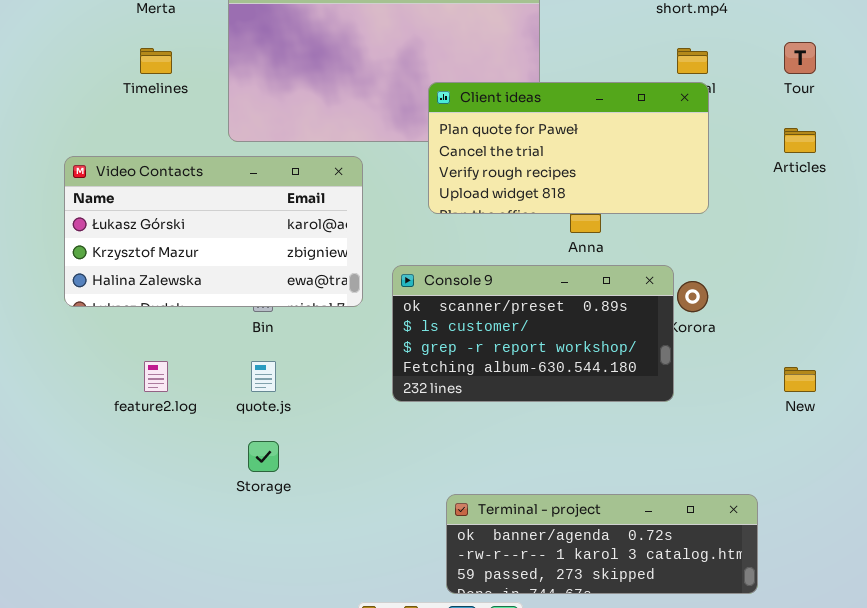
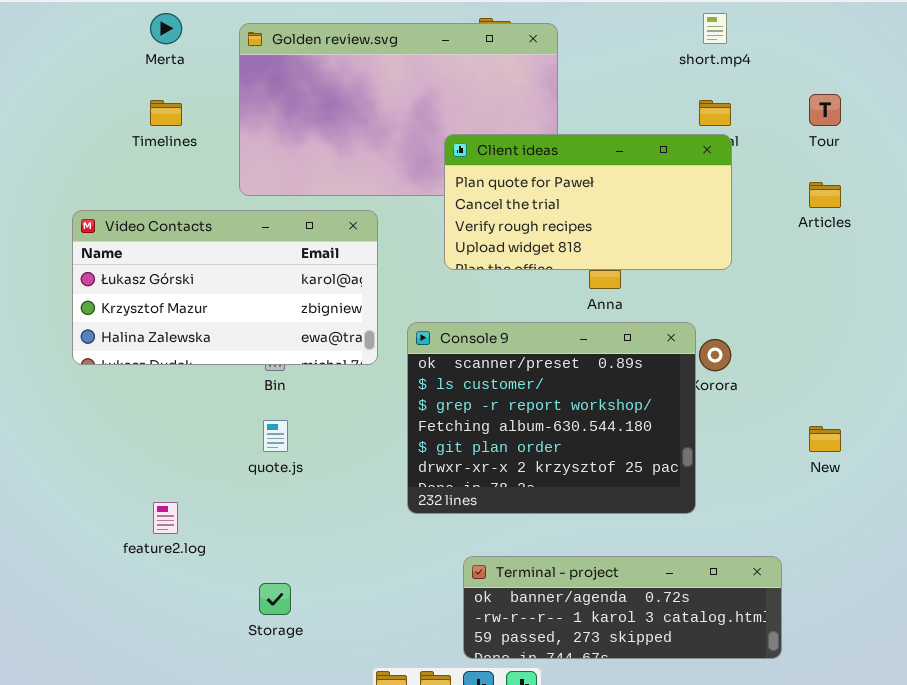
Console 9: [392,265,674,402] -> [407,322,696,514], resized
feature2.log: [144,361,168,392] -> [153,502,178,534], moved
Storage: [248,441,279,472] -> [259,583,291,615], moved

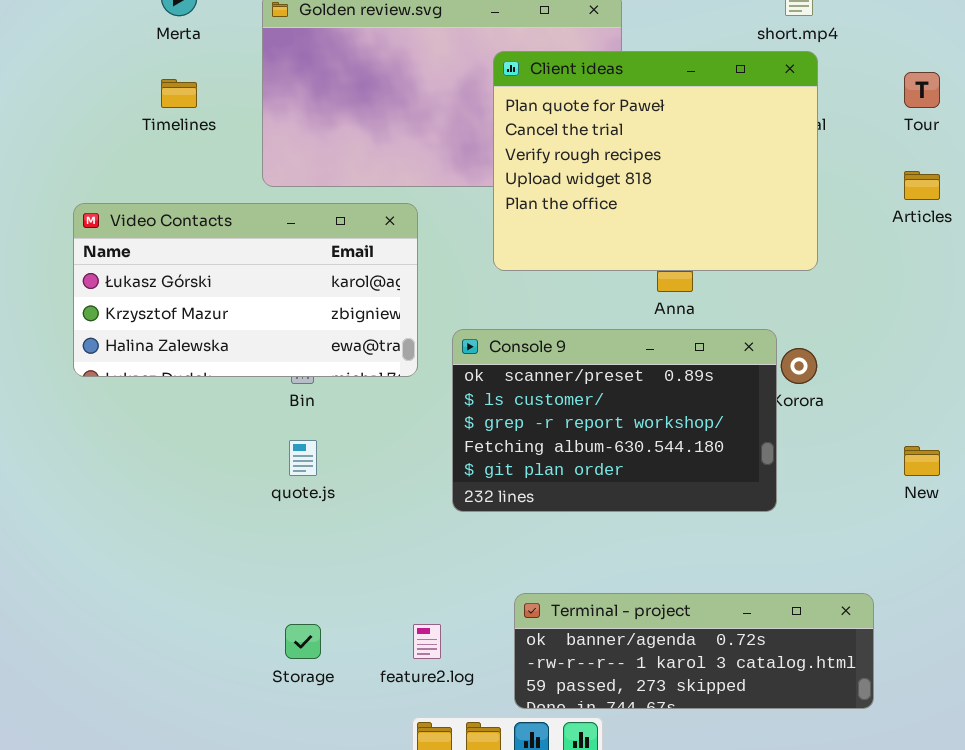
Client ideas: [444,134,732,270] -> [493,51,818,271], resized
Console 9: [407,322,696,514] -> [452,329,777,512], resized
feature2.log: [153,502,178,534] -> [413,624,441,659], moved

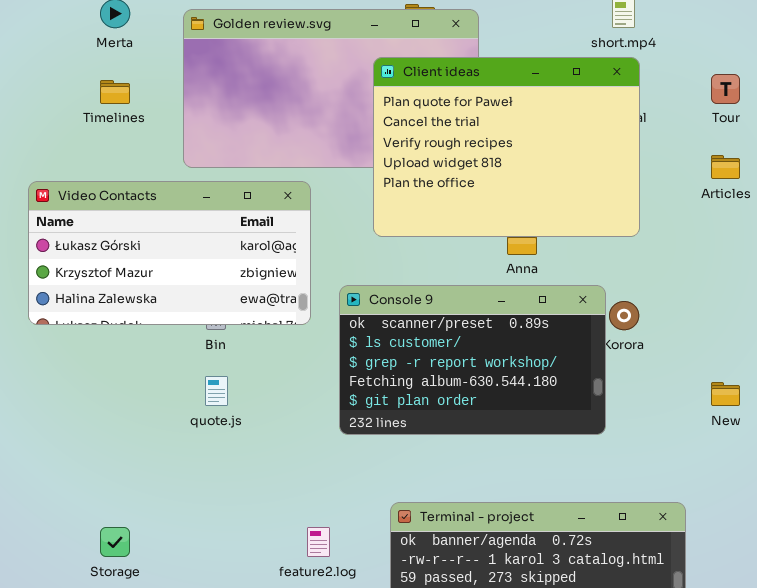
Storage: [285,624,321,659] -> [100,527,130,557], moved

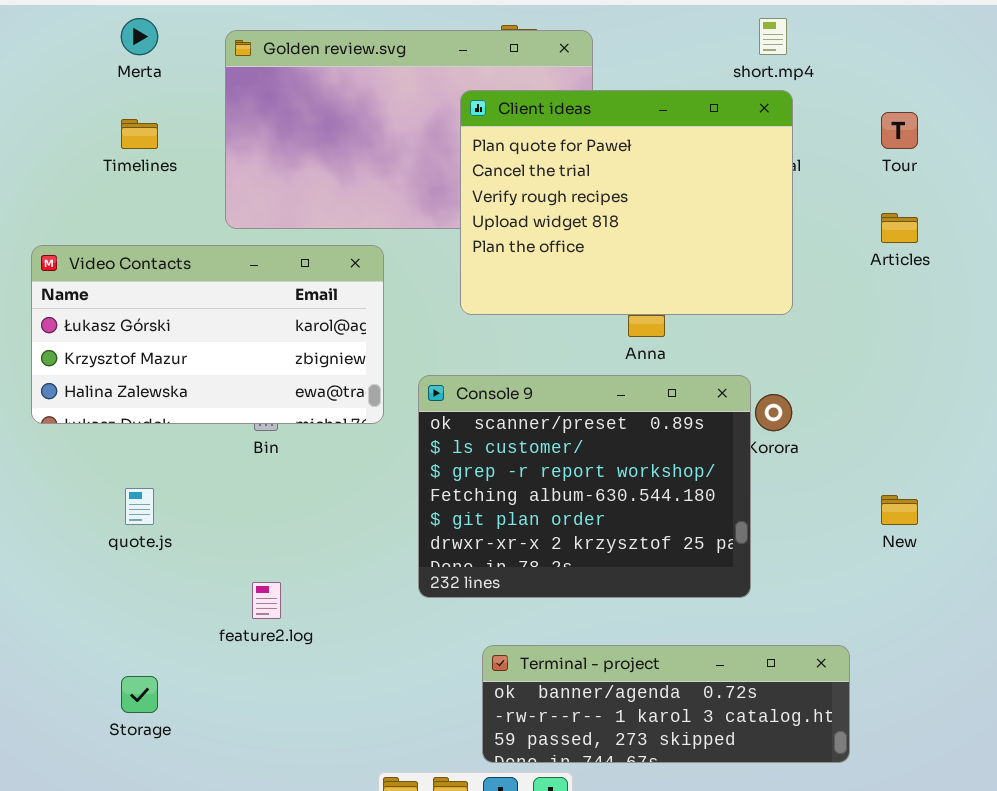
Console 9: [339,285,606,435] -> [418,375,751,598], resized
quote.js: [205,376,228,406] -> [125,488,154,525], moved
feature2.log: [307,527,330,557] -> [252,582,281,619], moved

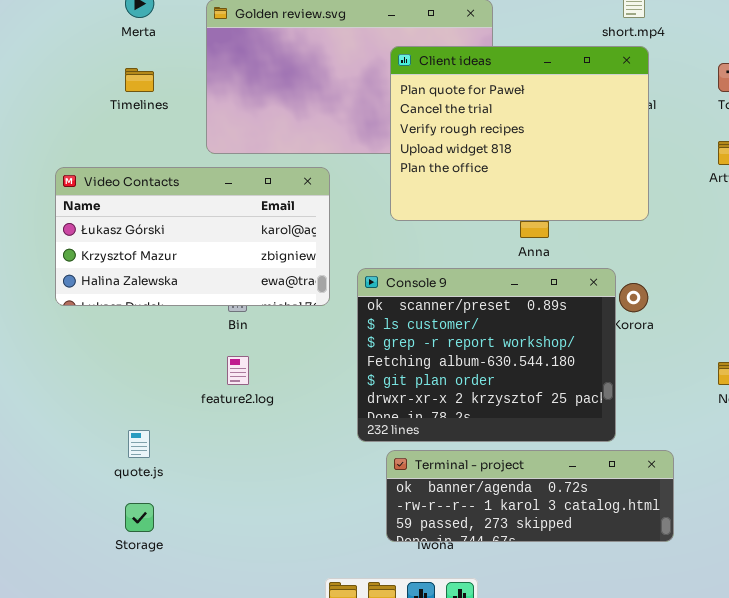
quote.js: [125,488,154,525] -> [128,430,150,458], moved
feature2.log: [252,582,281,619] -> [227,356,249,385], moved
Terminal - project: [482,645,850,763] -> [386,450,674,542], moved

